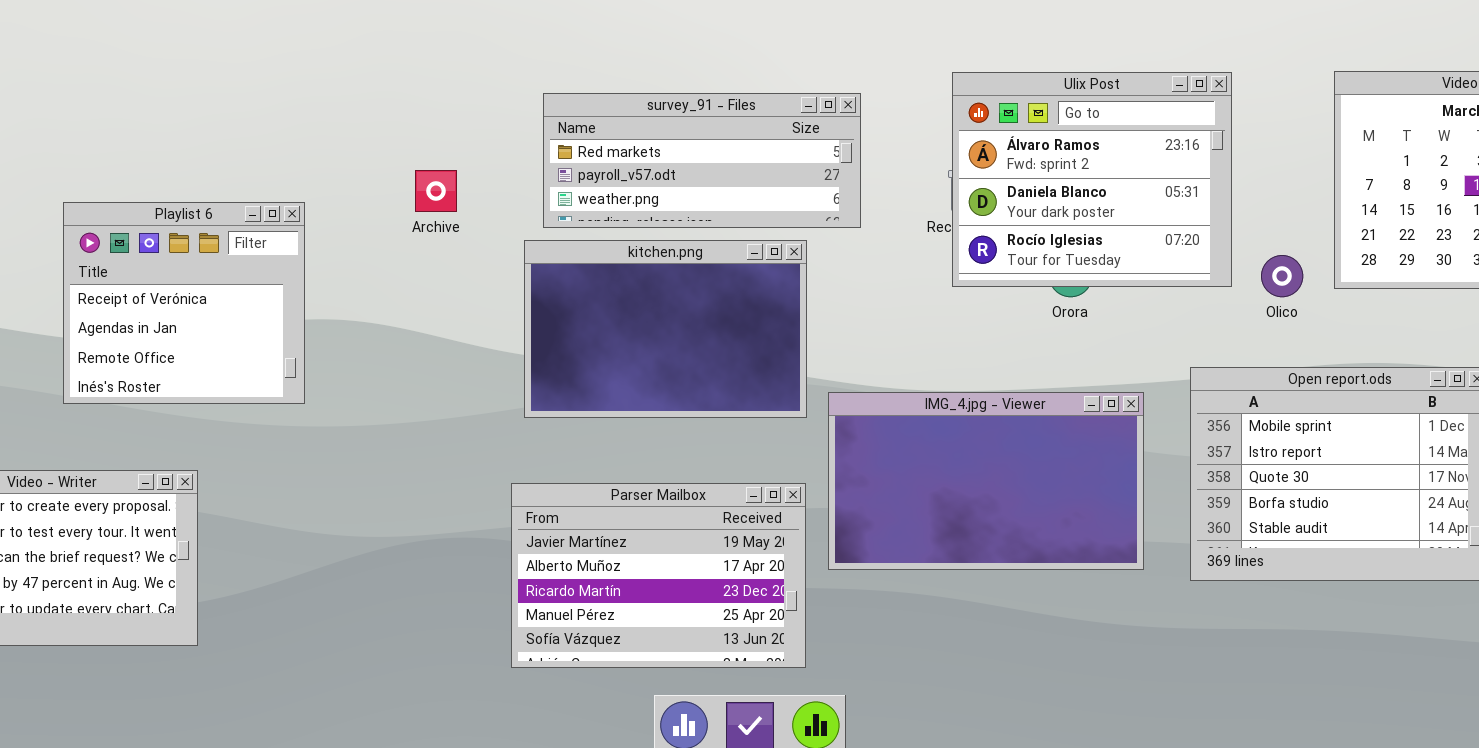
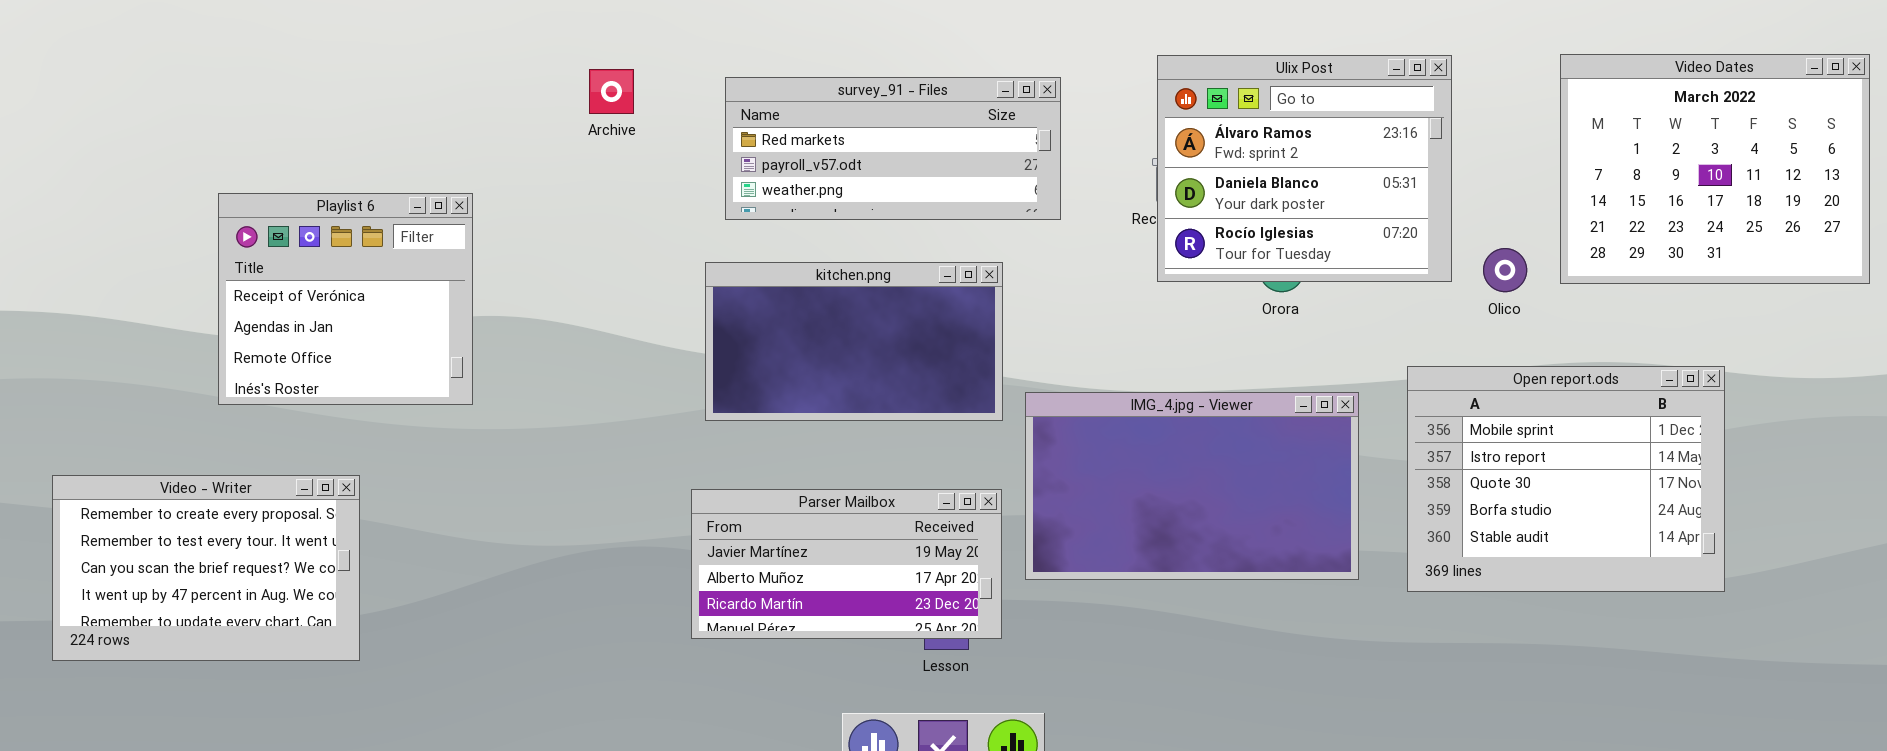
Archive: [415,170,457,212] -> [589,69,634,114], moved
kitchen.png: [524,240,807,418] -> [705,262,1003,421], resized
Parser Mailbox: [511,483,806,668] -> [691,489,1002,639], resized

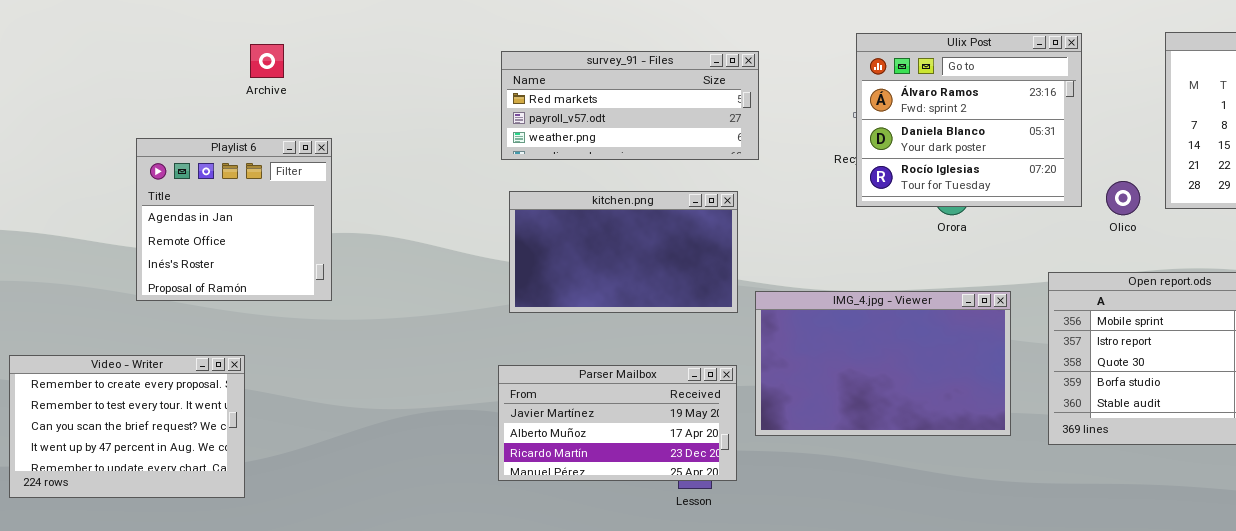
Archive: [589,69,634,114] -> [250,44,284,78], moved
survey_91 - Files: [725,77,1061,220] -> [501,51,759,160], moved
Playlist 6: [218,193,473,405] -> [136,138,332,301], scrolled down 1 row

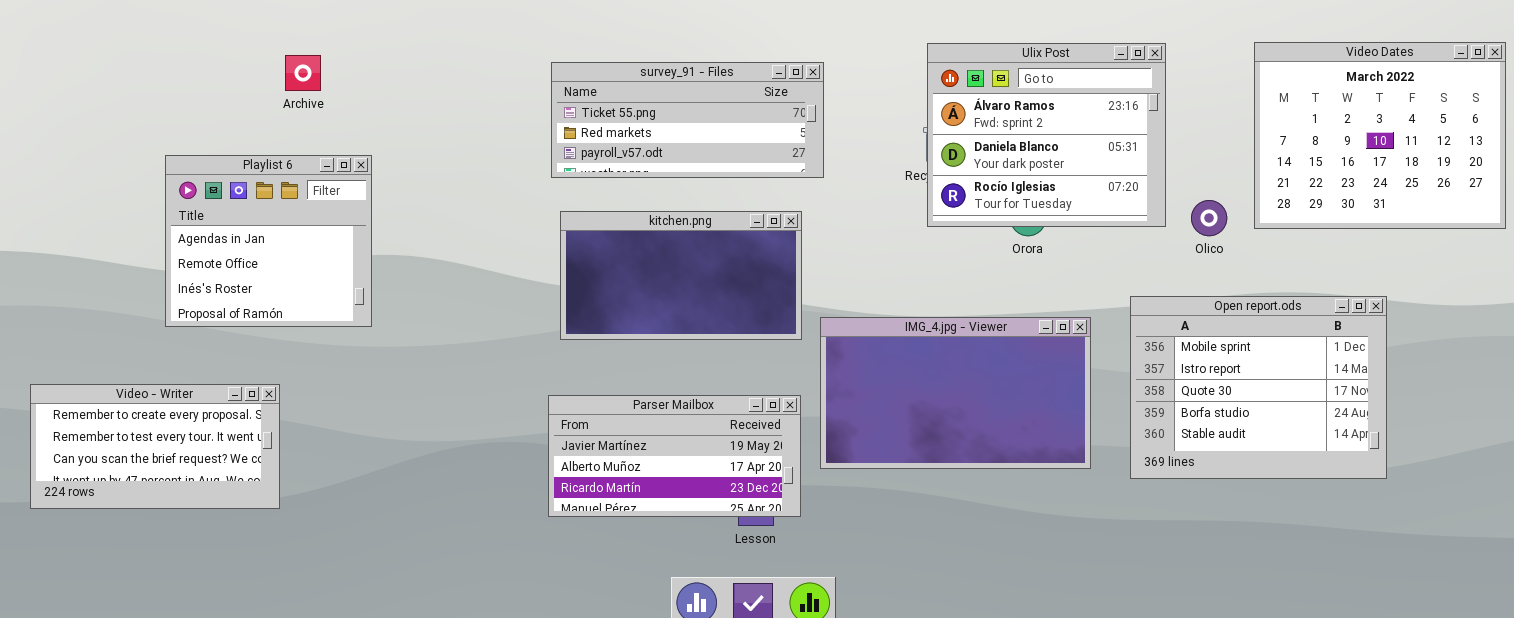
survey_91 - Files: [501,51,759,160] -> [551,62,824,178], scrolled up 1 row
Video - Writer: [9,355,245,498] -> [30,384,280,509], resized

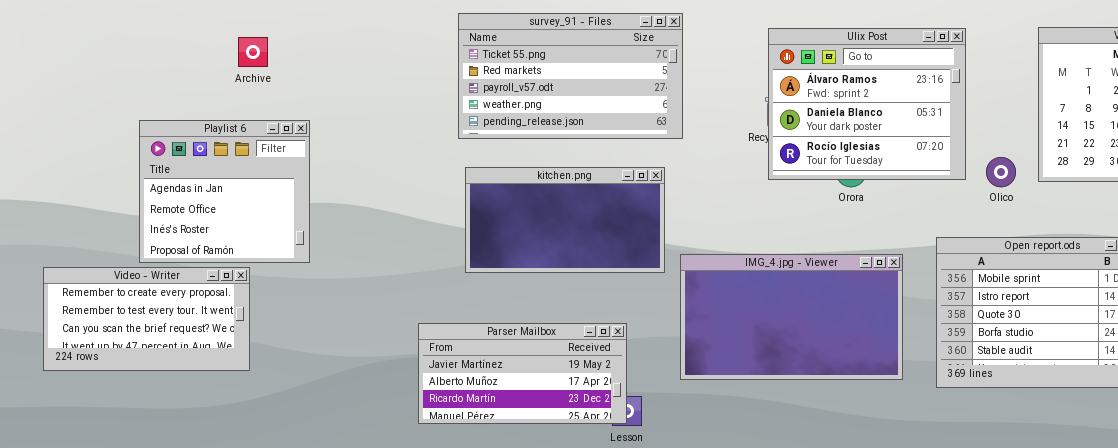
survey_91 - Files: [551,62,824,178] -> [458,13,683,139], resized
Video - Writer: [30,384,280,509] -> [43,267,250,371], moved
Parser Mailbox: [548,395,801,517] -> [418,323,627,424], moved

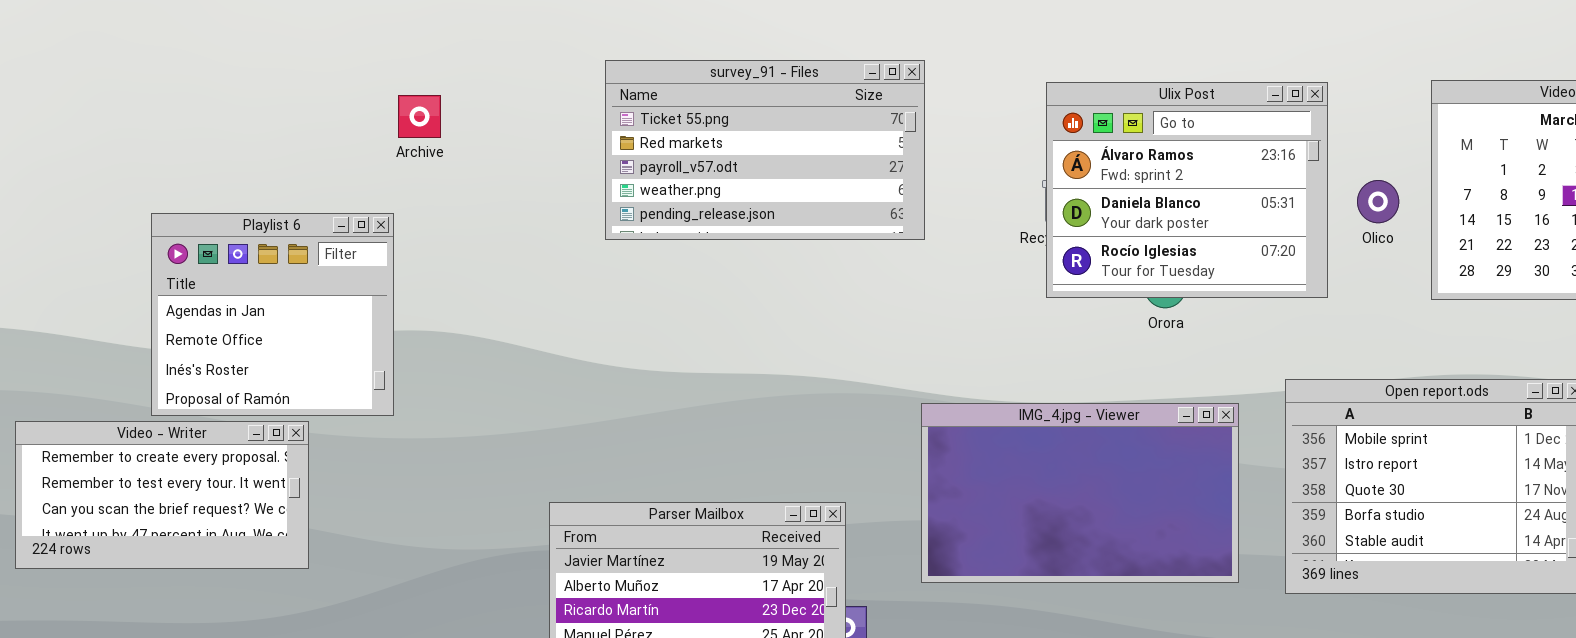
Archive: [238,37,268,67] -> [398,95,441,138], moved
Olico: [986,157,1016,187] -> [1357,180,1399,223], moved
kitchen.png: [465,167,665,273] -> none, closed

